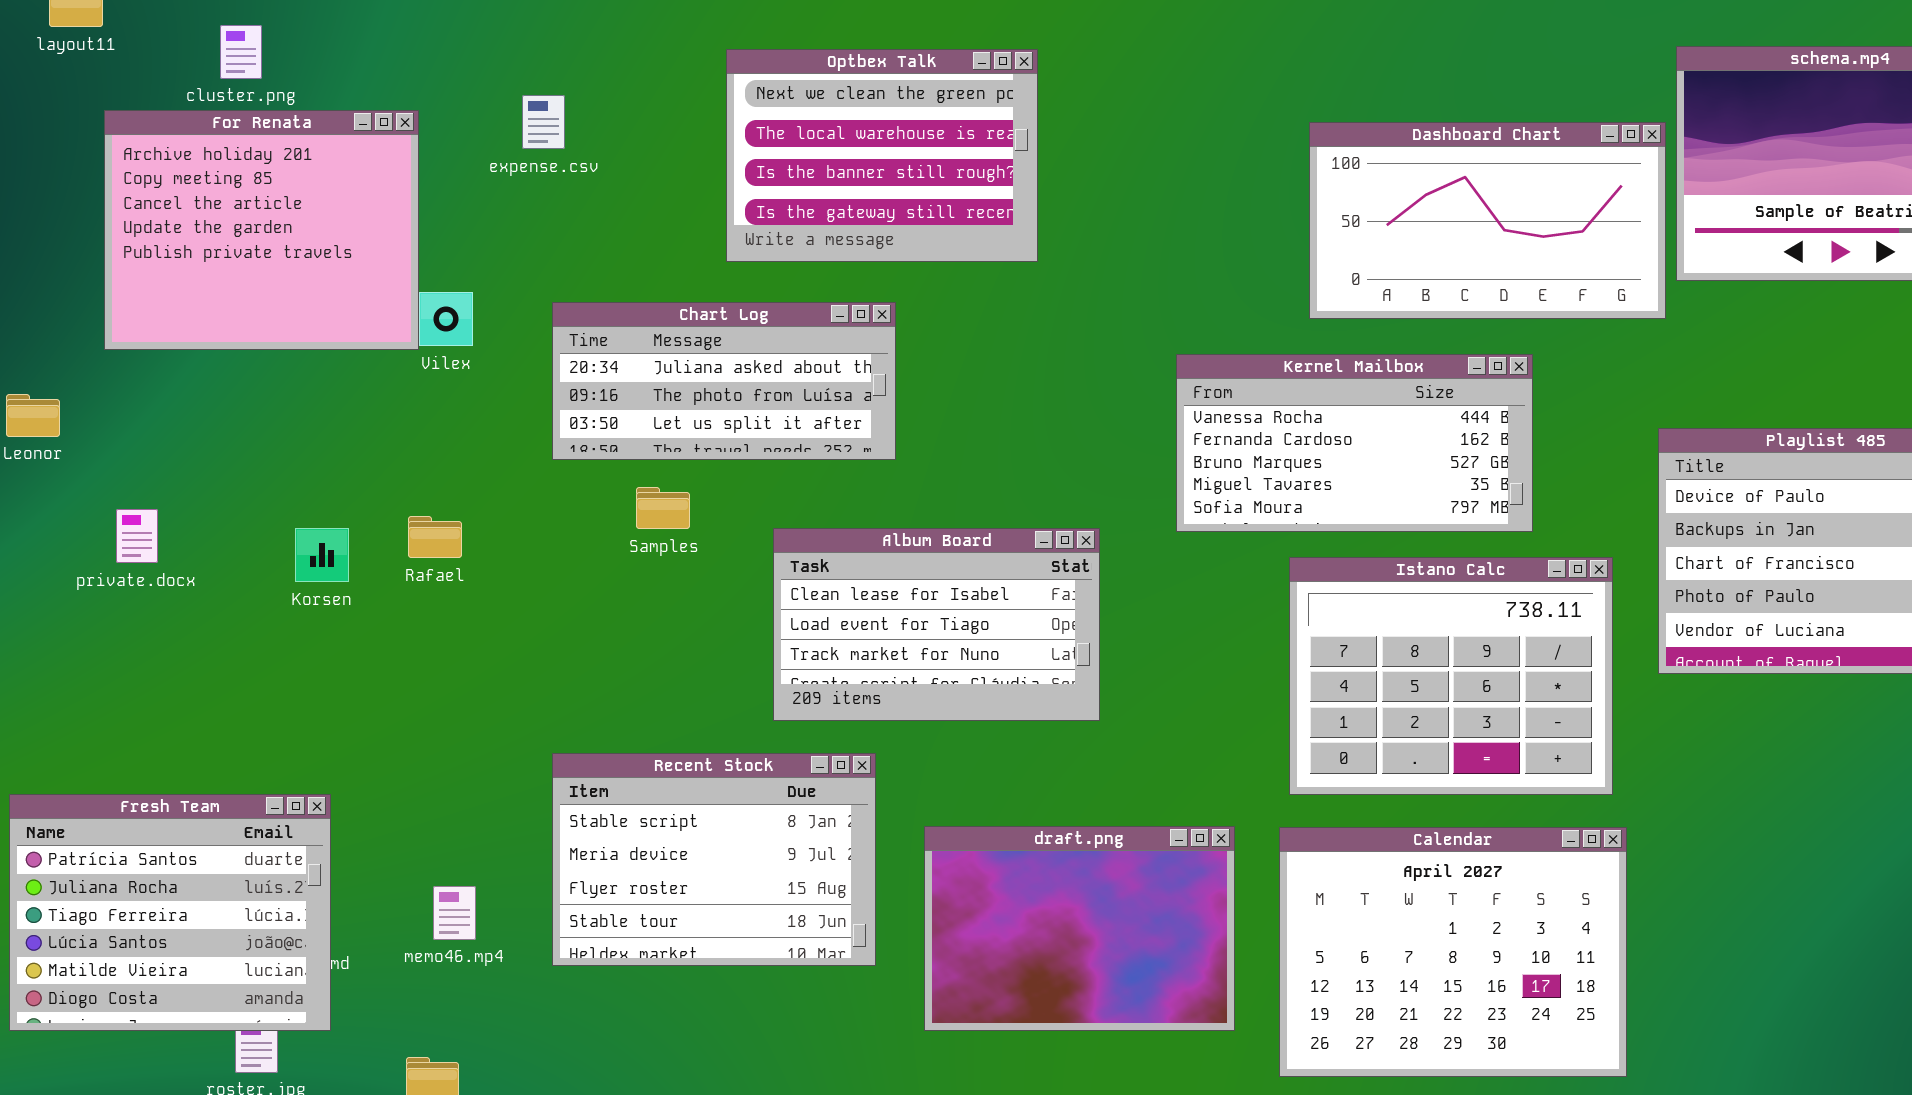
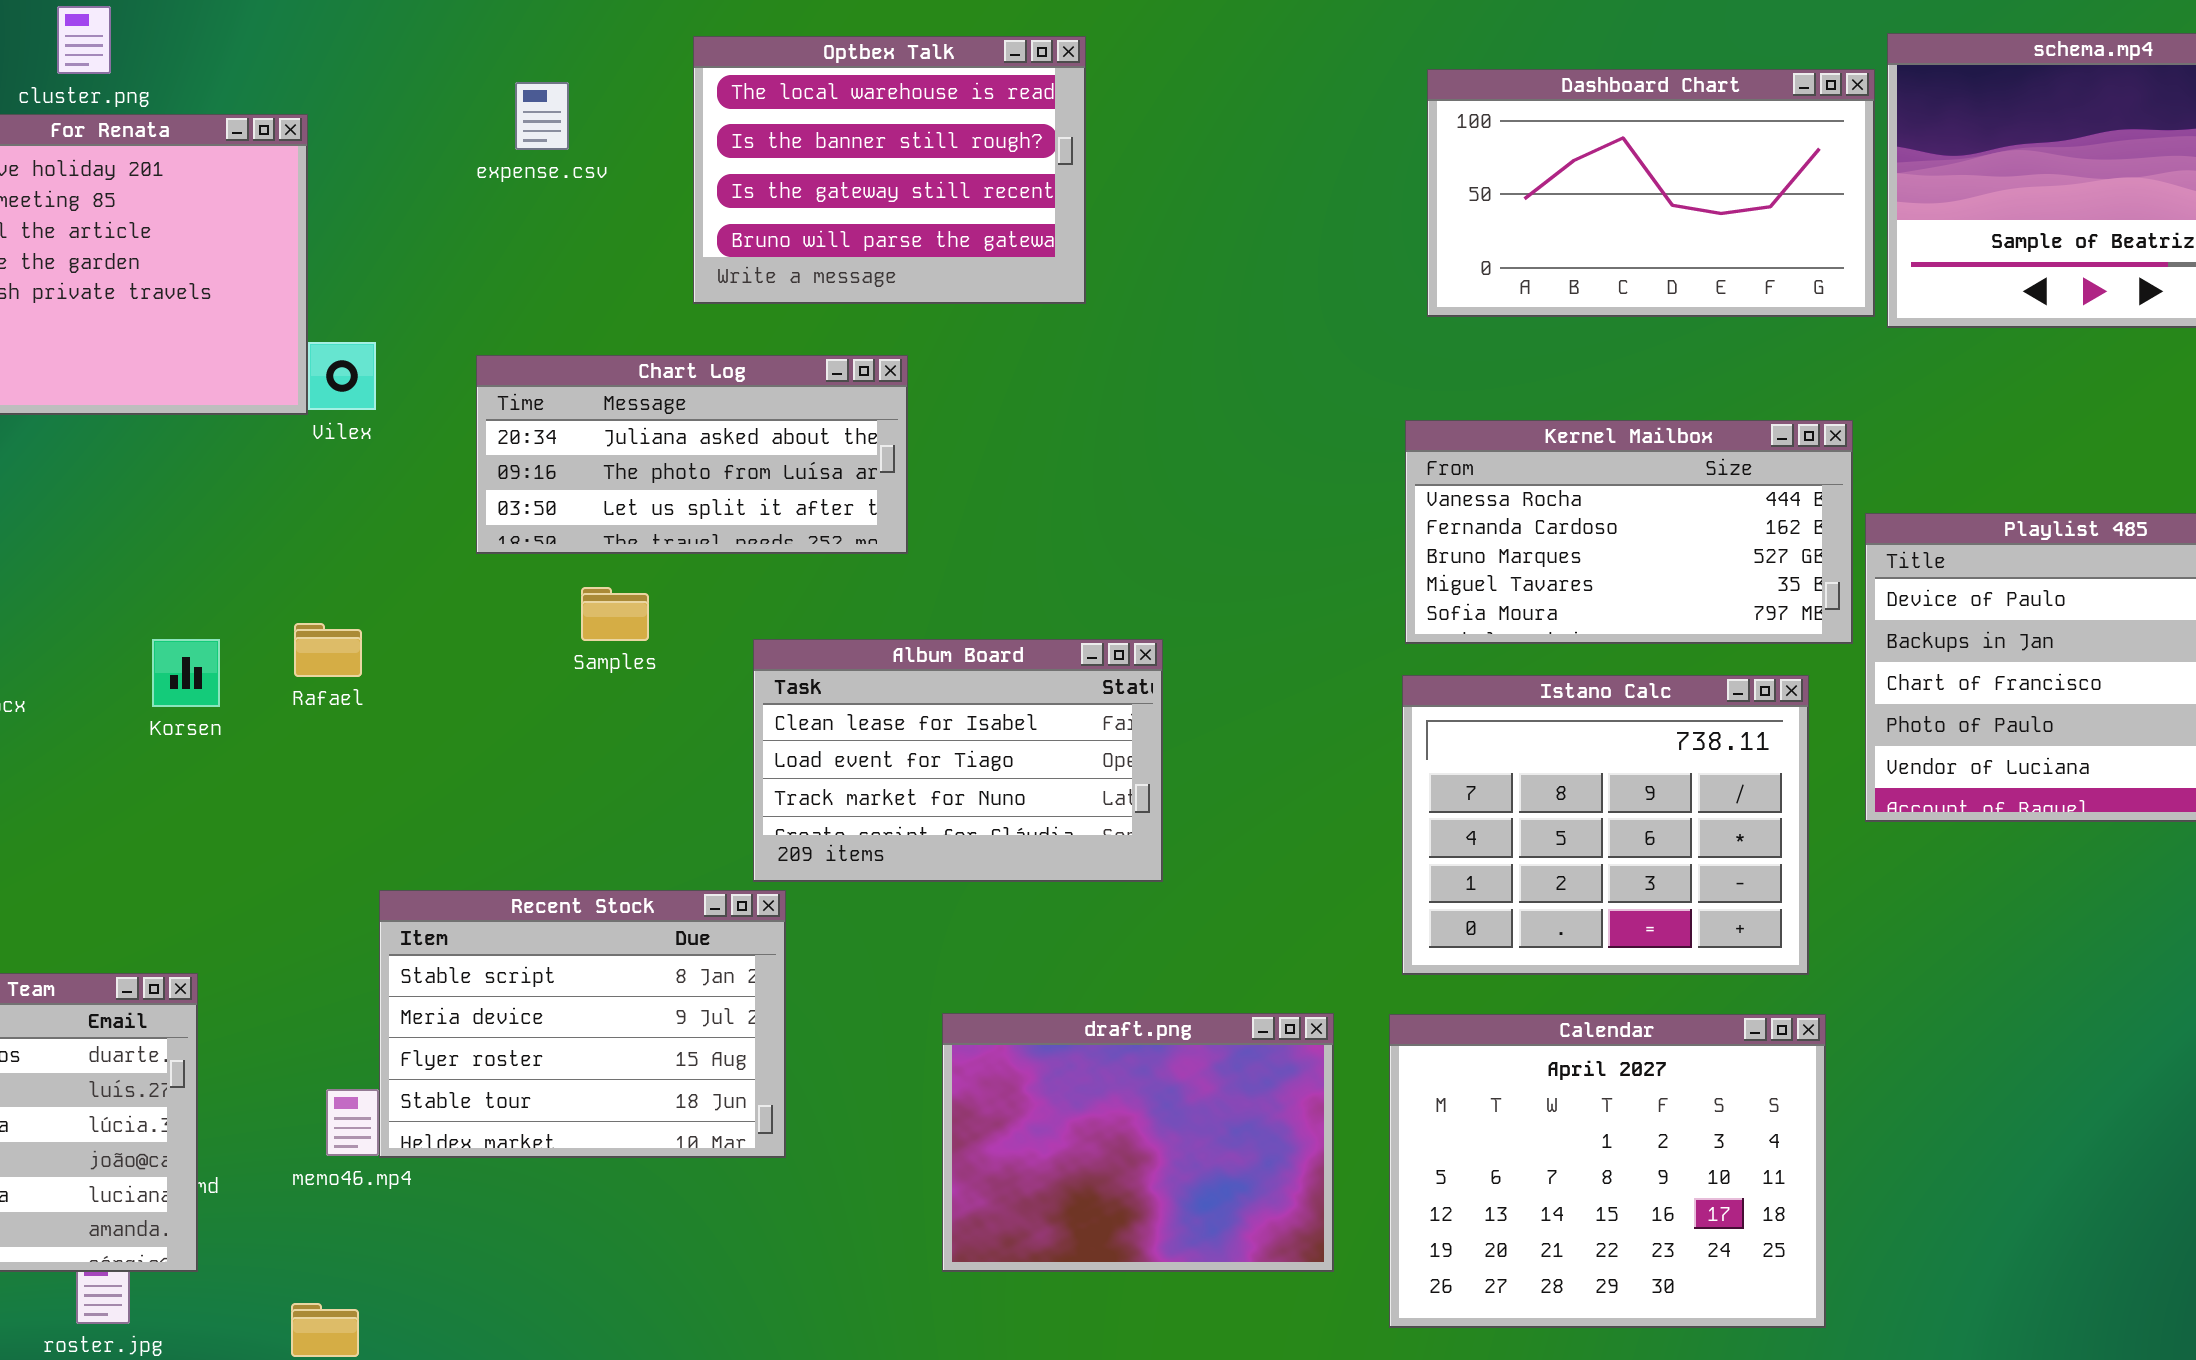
Optbex Talk: [726,49,1038,262] -> [693,36,1086,304], scrolled down 1 row
expense.csv: [522,95,565,149] -> [515,82,569,150], moved
Dashboard Chart: [1309,122,1666,319] -> [1427,69,1875,317], moved
Kernel Mailbox: [1176,354,1533,532] -> [1405,420,1853,644], moved
Recent Stock: [552,753,876,966] -> [379,890,786,1158], moved

